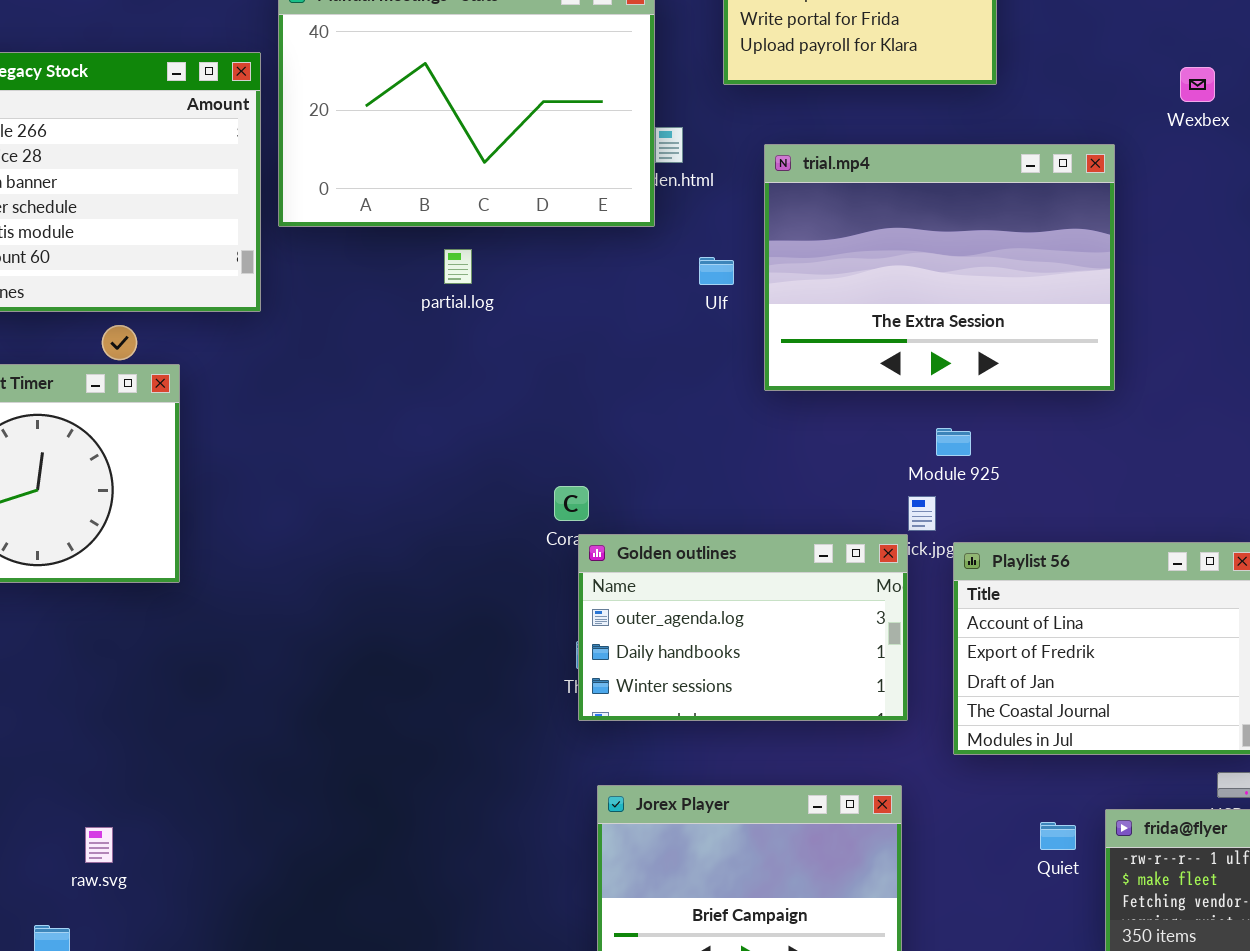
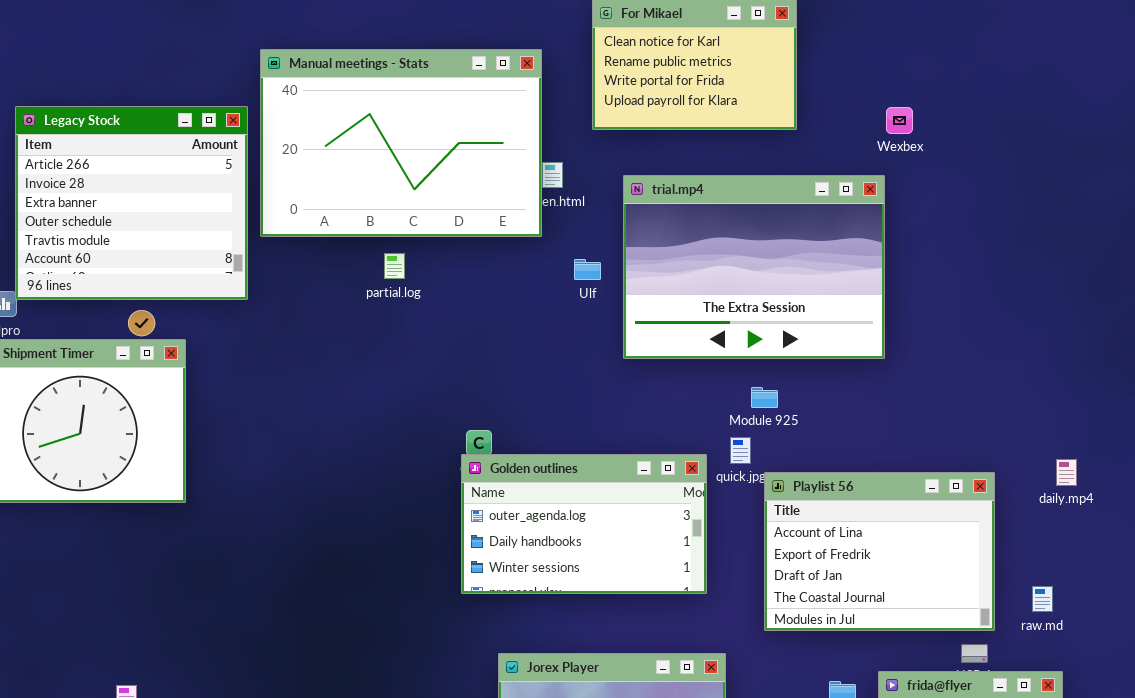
Wexbex: [1180,67,1215,102] -> [886,107,913,134], moved
Golden outlines: [578,534,908,721] -> [461,454,707,594], moved

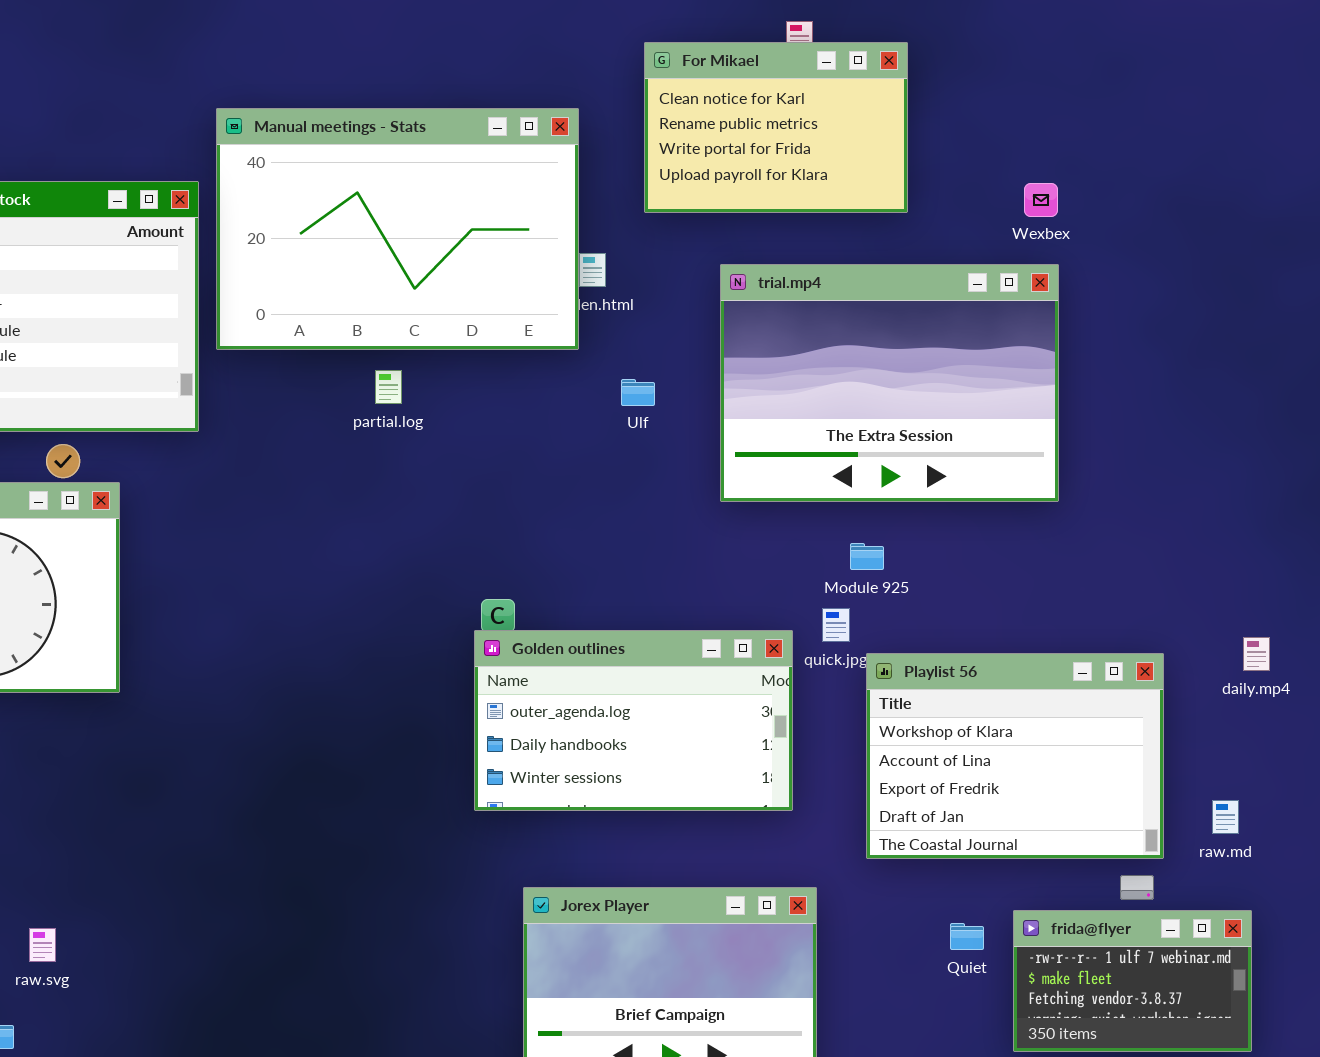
trial.mp4: [623,175,885,359] -> [720,264,1059,502], moved
Playlist 56: [764,472,995,631] -> [866,653,1164,859], scrolled up 1 row

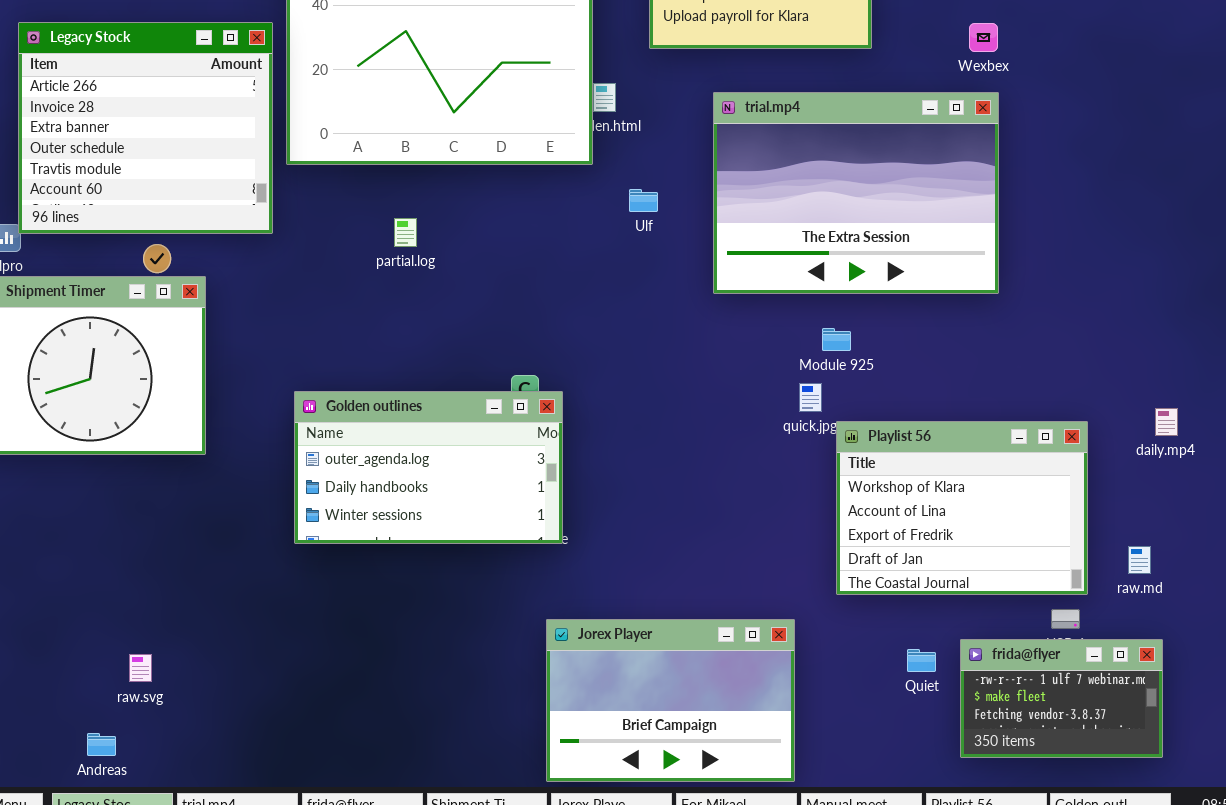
partial.log: [375,370,402,404] -> [394,218,417,247], moved
Golden outlines: [474,630,793,811] -> [294,391,563,544], moved

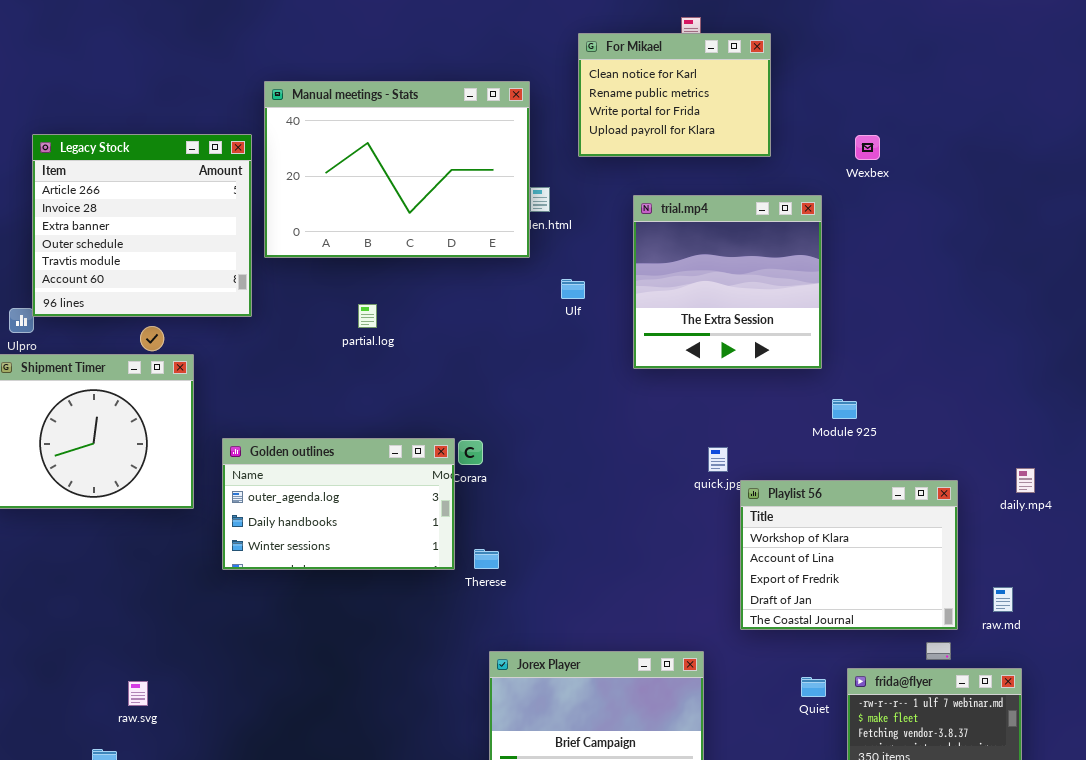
trial.mp4: [713,92,999,294] -> [633,195,822,369], resized
Module 925: [822,328,851,351] -> [832,399,857,419], moved
Golden outlines: [294,391,563,544] -> [222,438,455,570], moved

